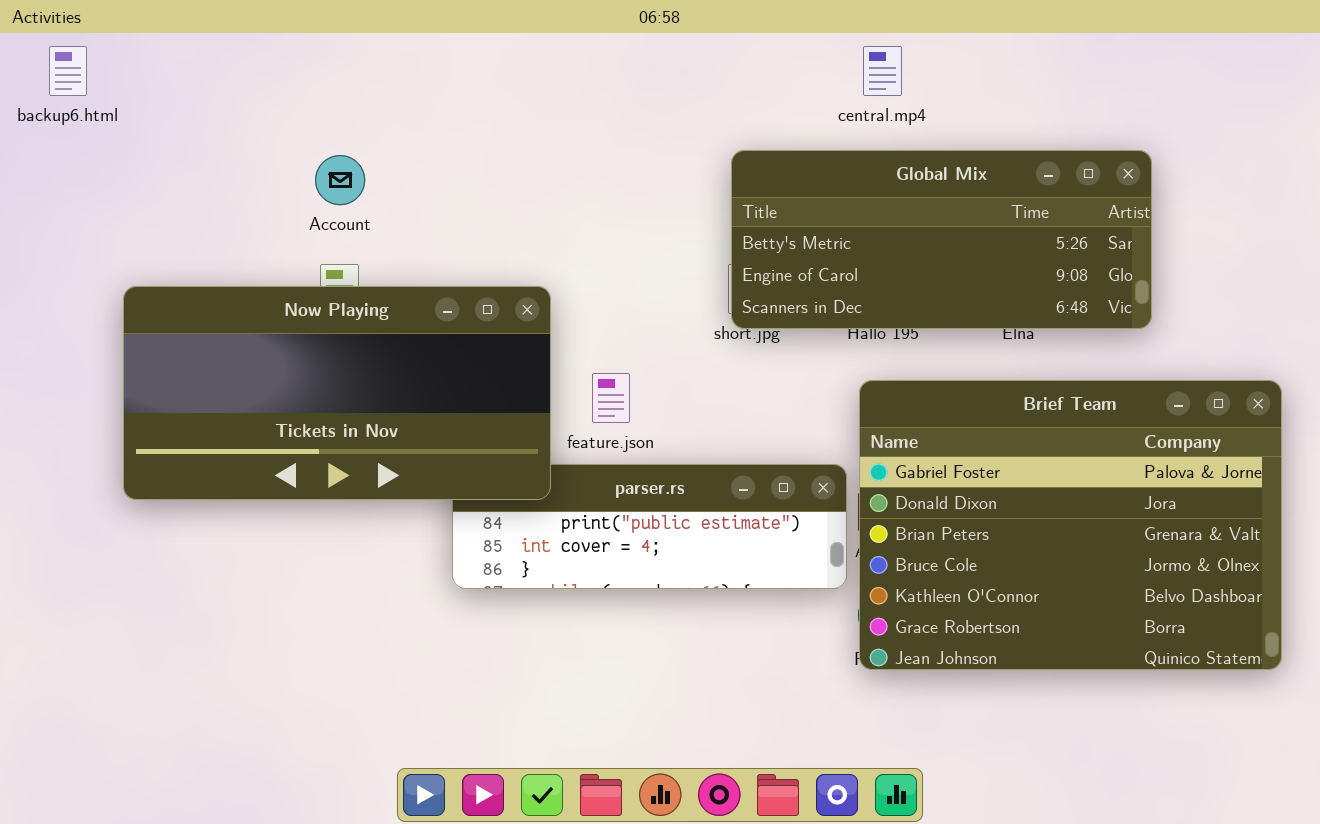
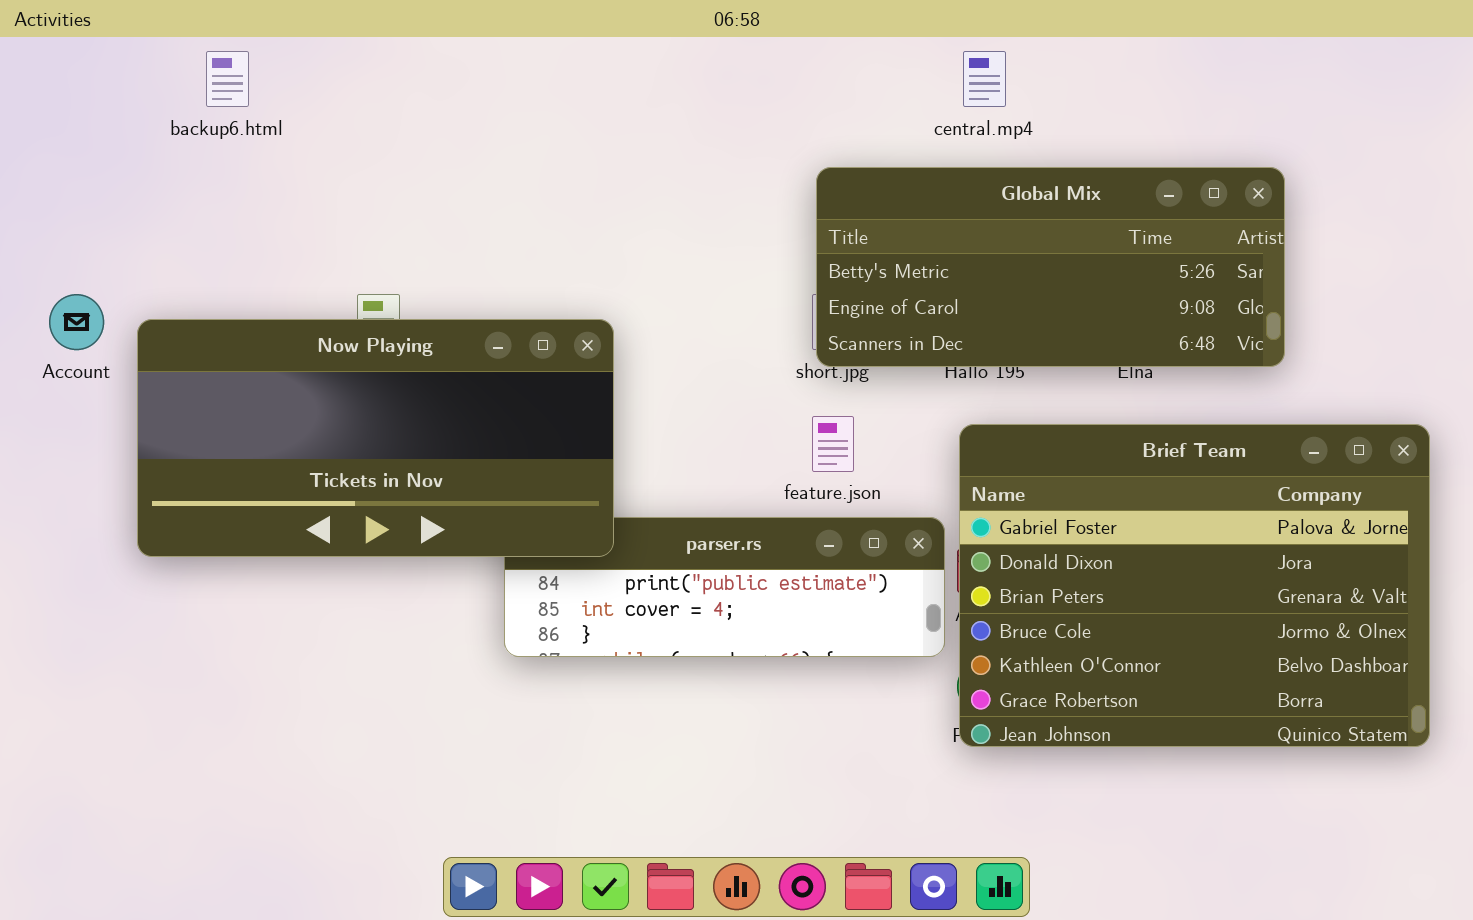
backup6.html: [49,46,87,96] -> [206,51,249,107], moved
Account: [315,155,365,205] -> [49,294,104,350], moved
feature.json: [592,373,630,423] -> [812,416,854,472], moved

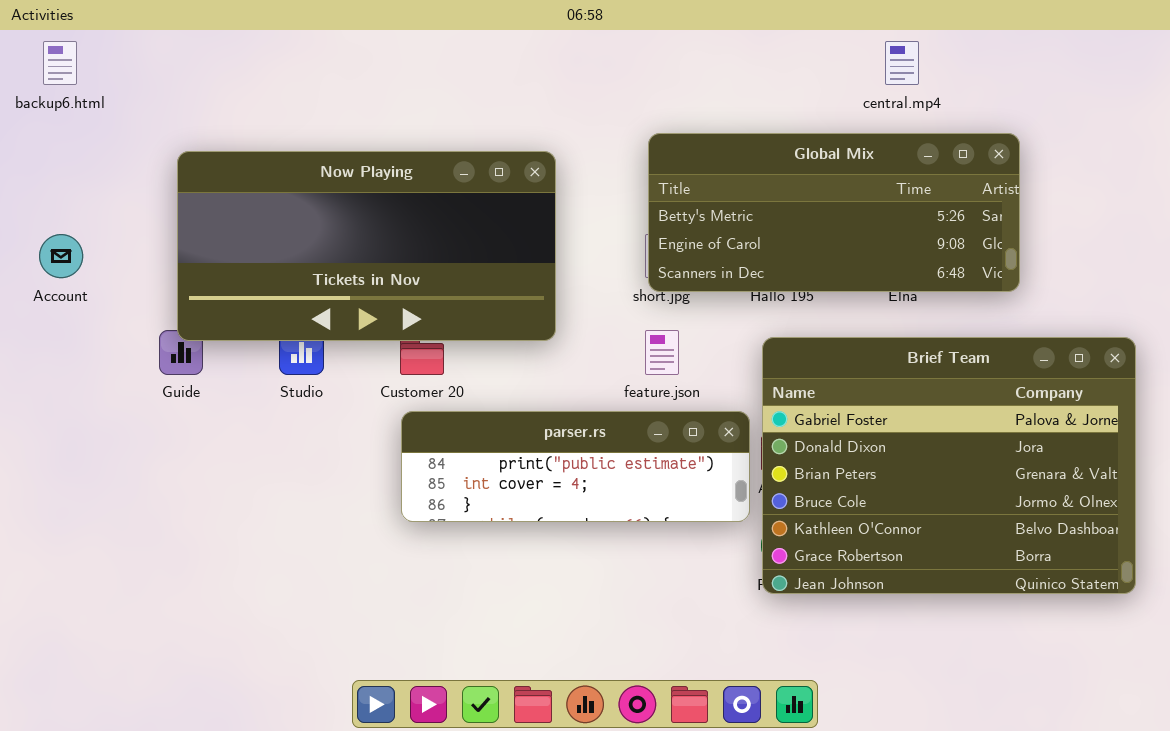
backup6.html: [206,51,249,107] -> [43,41,77,85], moved
central.mp4: [963,51,1006,107] -> [885,41,919,85], moved
Now Playing: [137,319,614,557] -> [177,151,556,341], moved

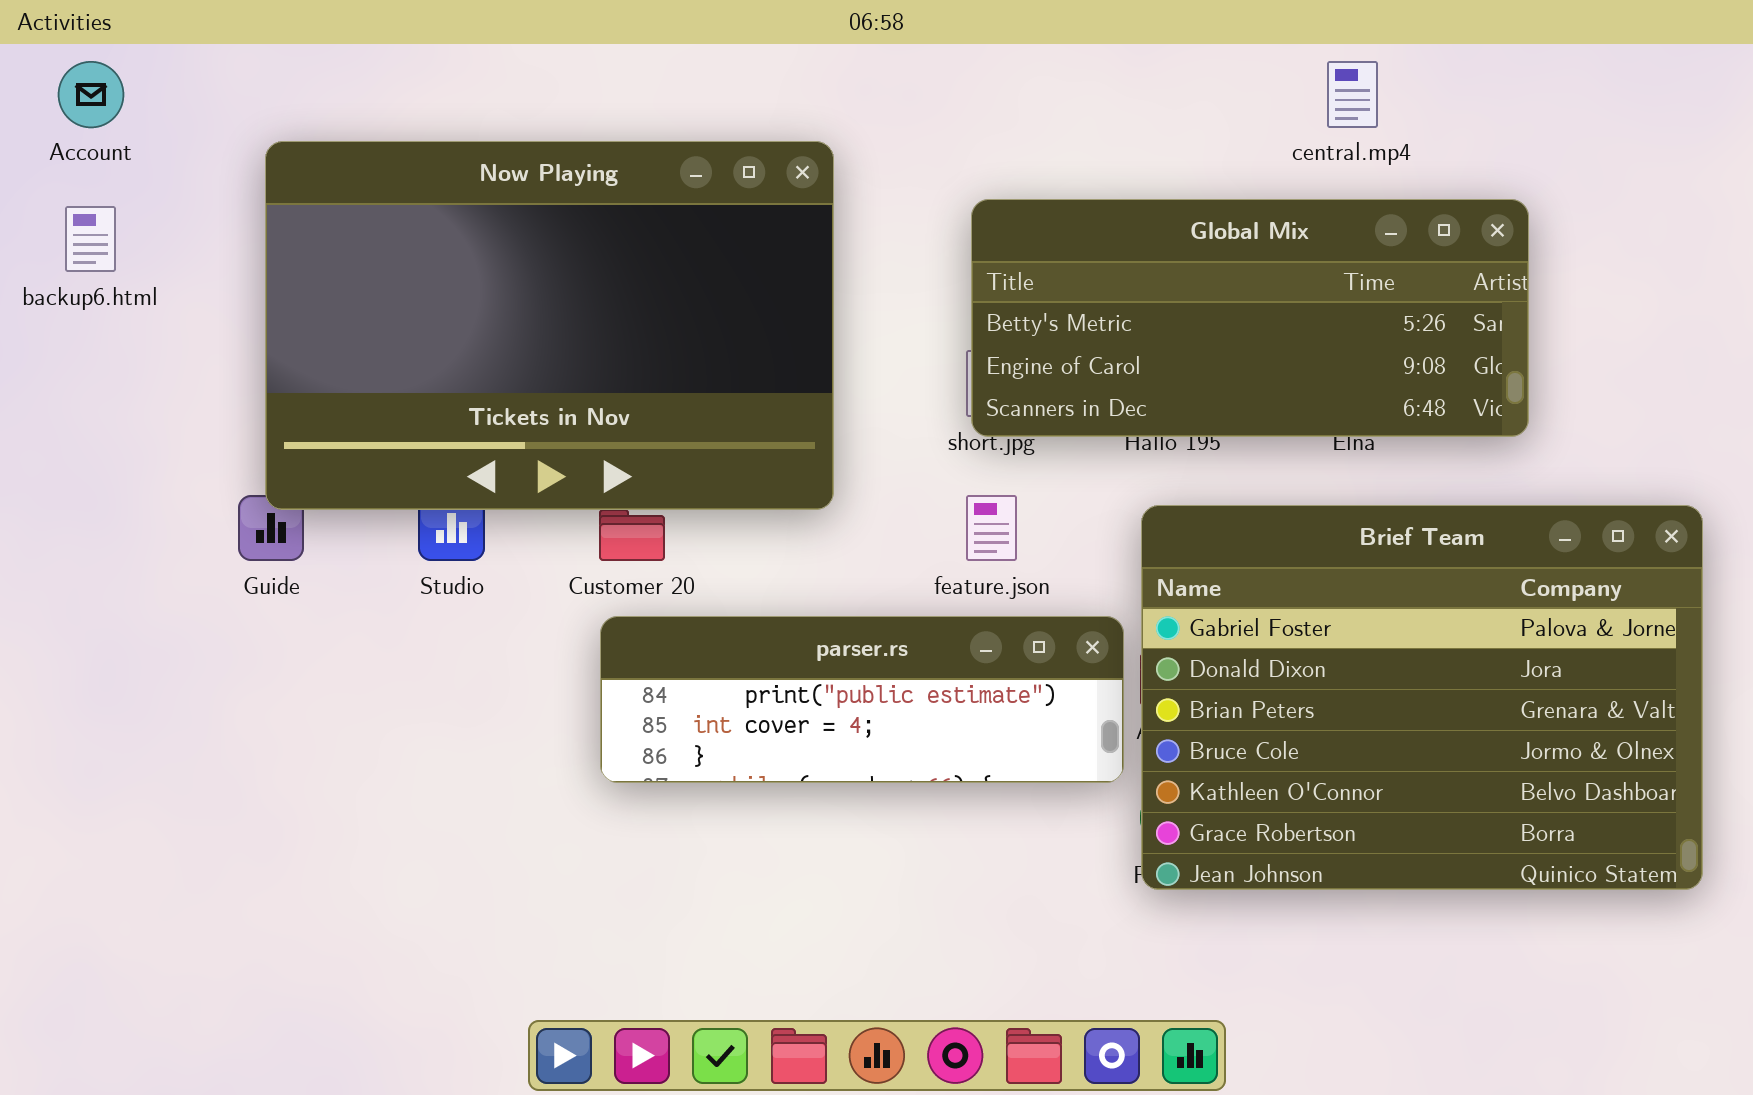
backup6.html: [43,41,77,85] -> [65,206,116,272], moved
Now Playing: [177,151,556,341] -> [265,141,834,510], resized
Account: [39,234,83,278] -> [58,61,124,128], moved

